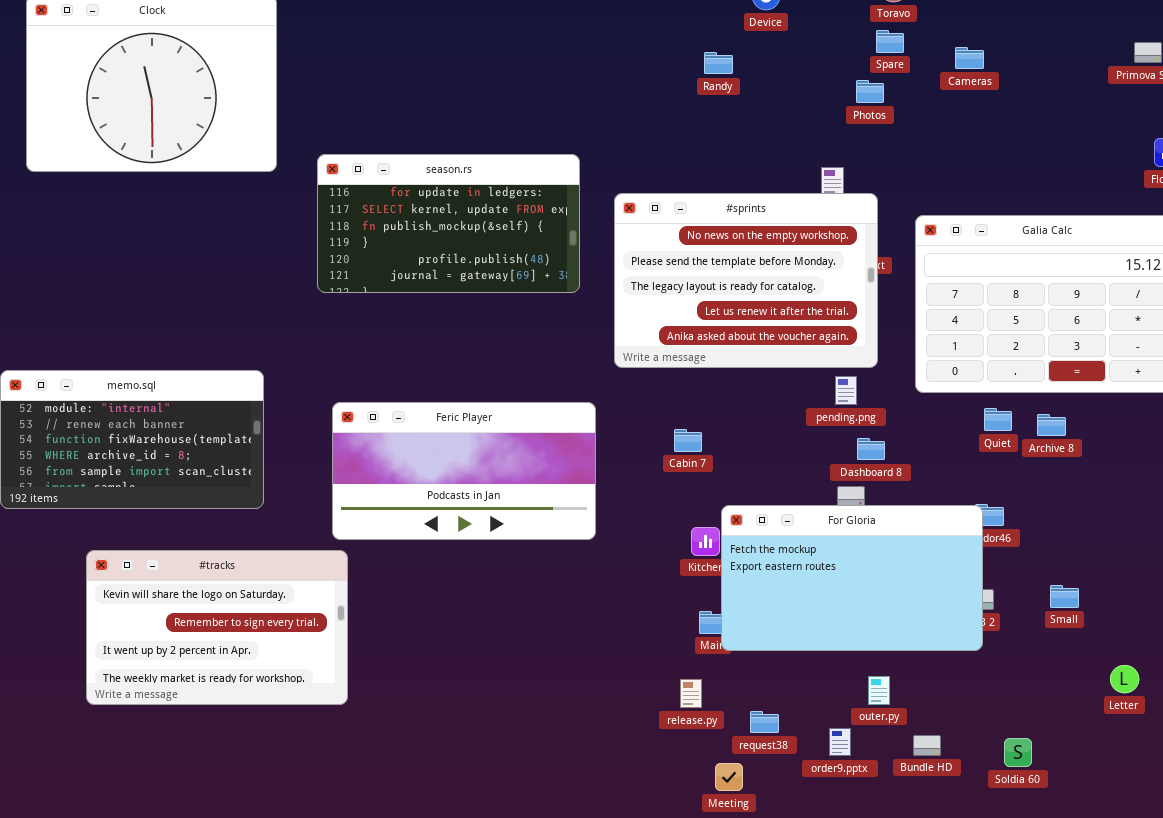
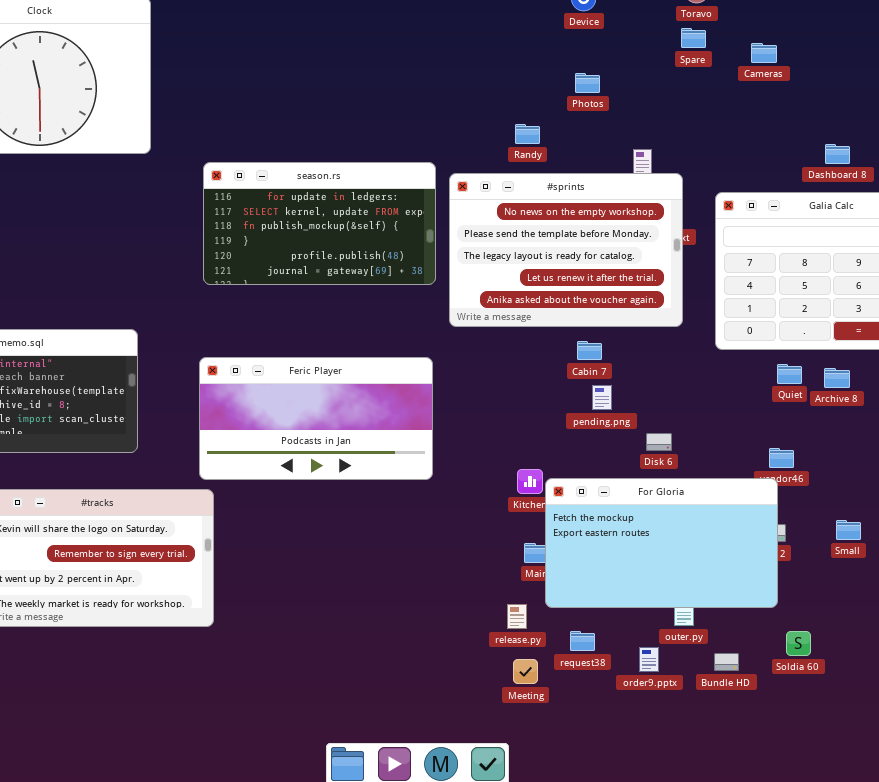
Randy: [704,52,733,74] -> [515,124,540,144], moved
Photos: [856,80,884,103] -> [575,73,600,93], moved
season.rs: [317,154,580,293] -> [203,162,436,285], moved
pending.png: [835,376,857,405] -> [592,385,612,410], moved
Cabin 7: [674,429,702,452] -> [577,341,602,360], moved
Dashboard 8: [857,438,885,460] -> [825,144,850,164], moved
For Gloria: [721,505,983,651] -> [545,478,778,608], moved
Soldia 60: [1004,738,1032,767] -> [786,631,811,656], moved
Meeting: [715,763,743,791] -> [513,659,538,684], moved

